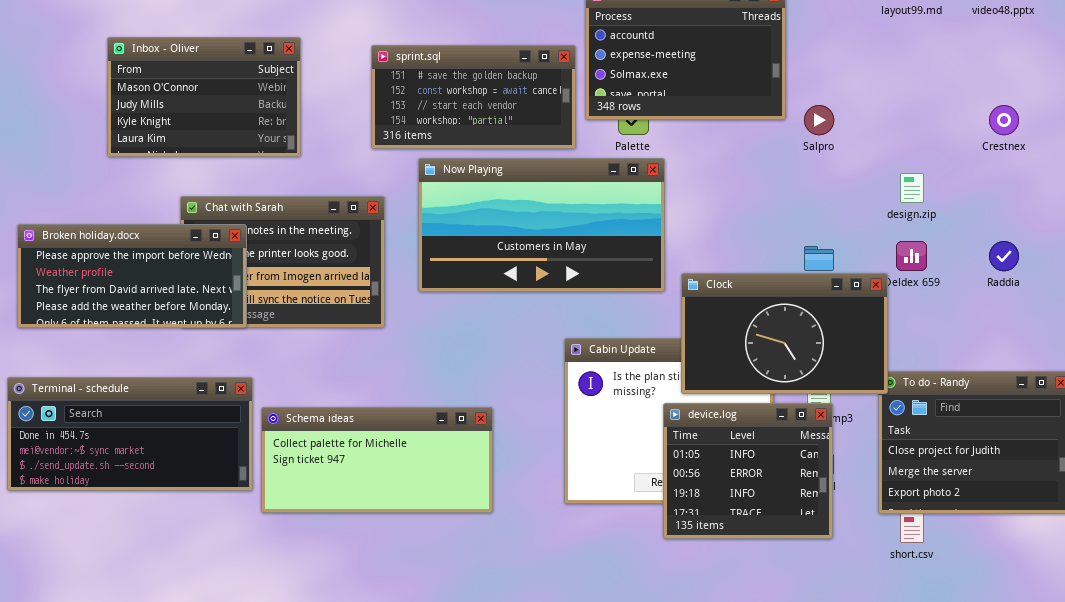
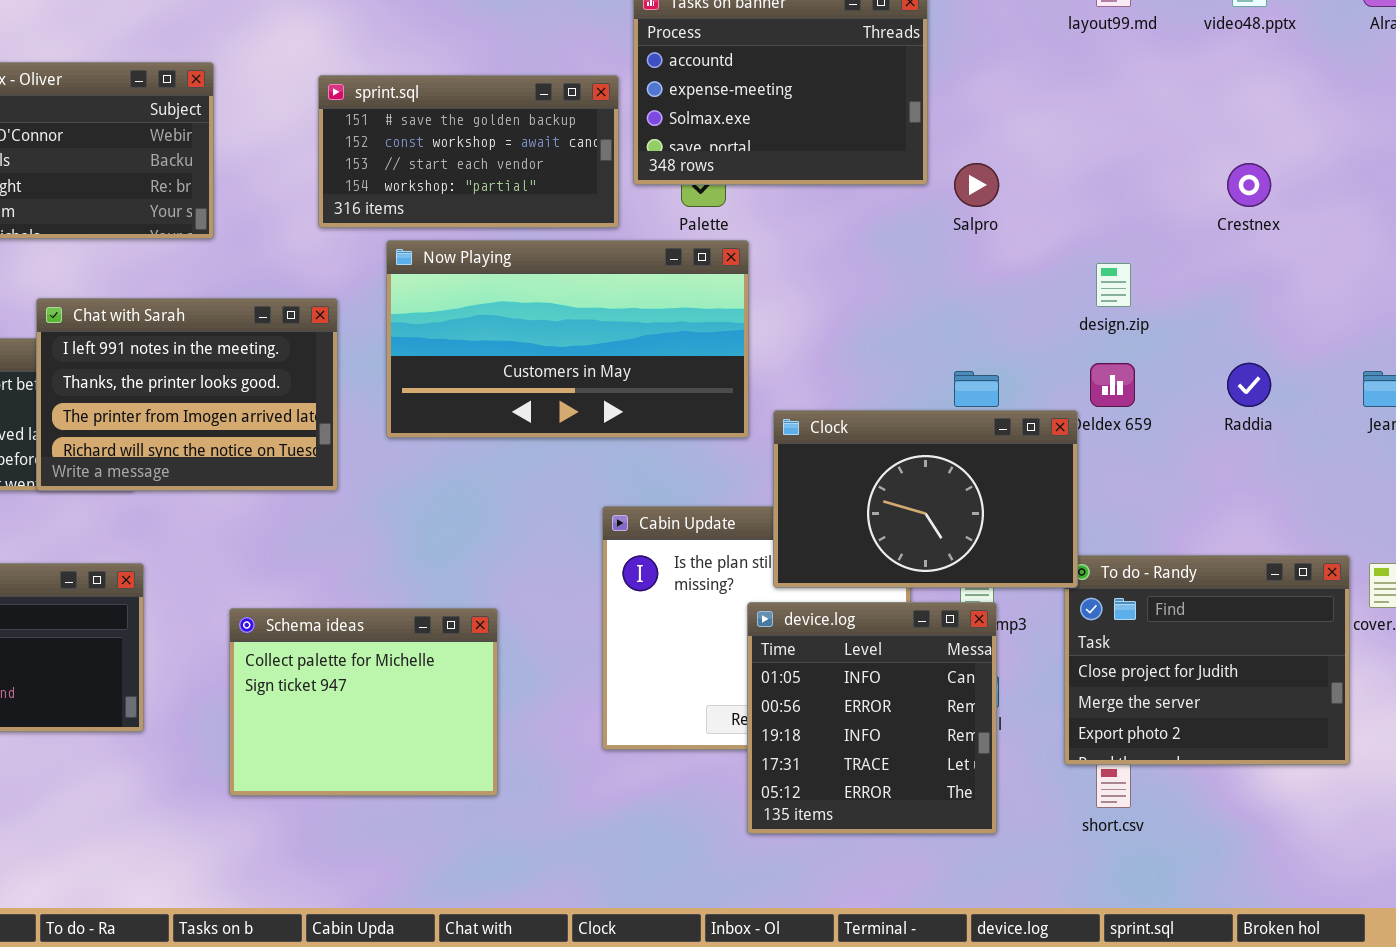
Chat with Sarah: [180,196,385,328] -> [36,298,338,491], raised
device.log: [663,403,833,539] -> [747,602,997,834], resized
Schema ideas: [261,407,493,513] -> [229,608,498,796], resized

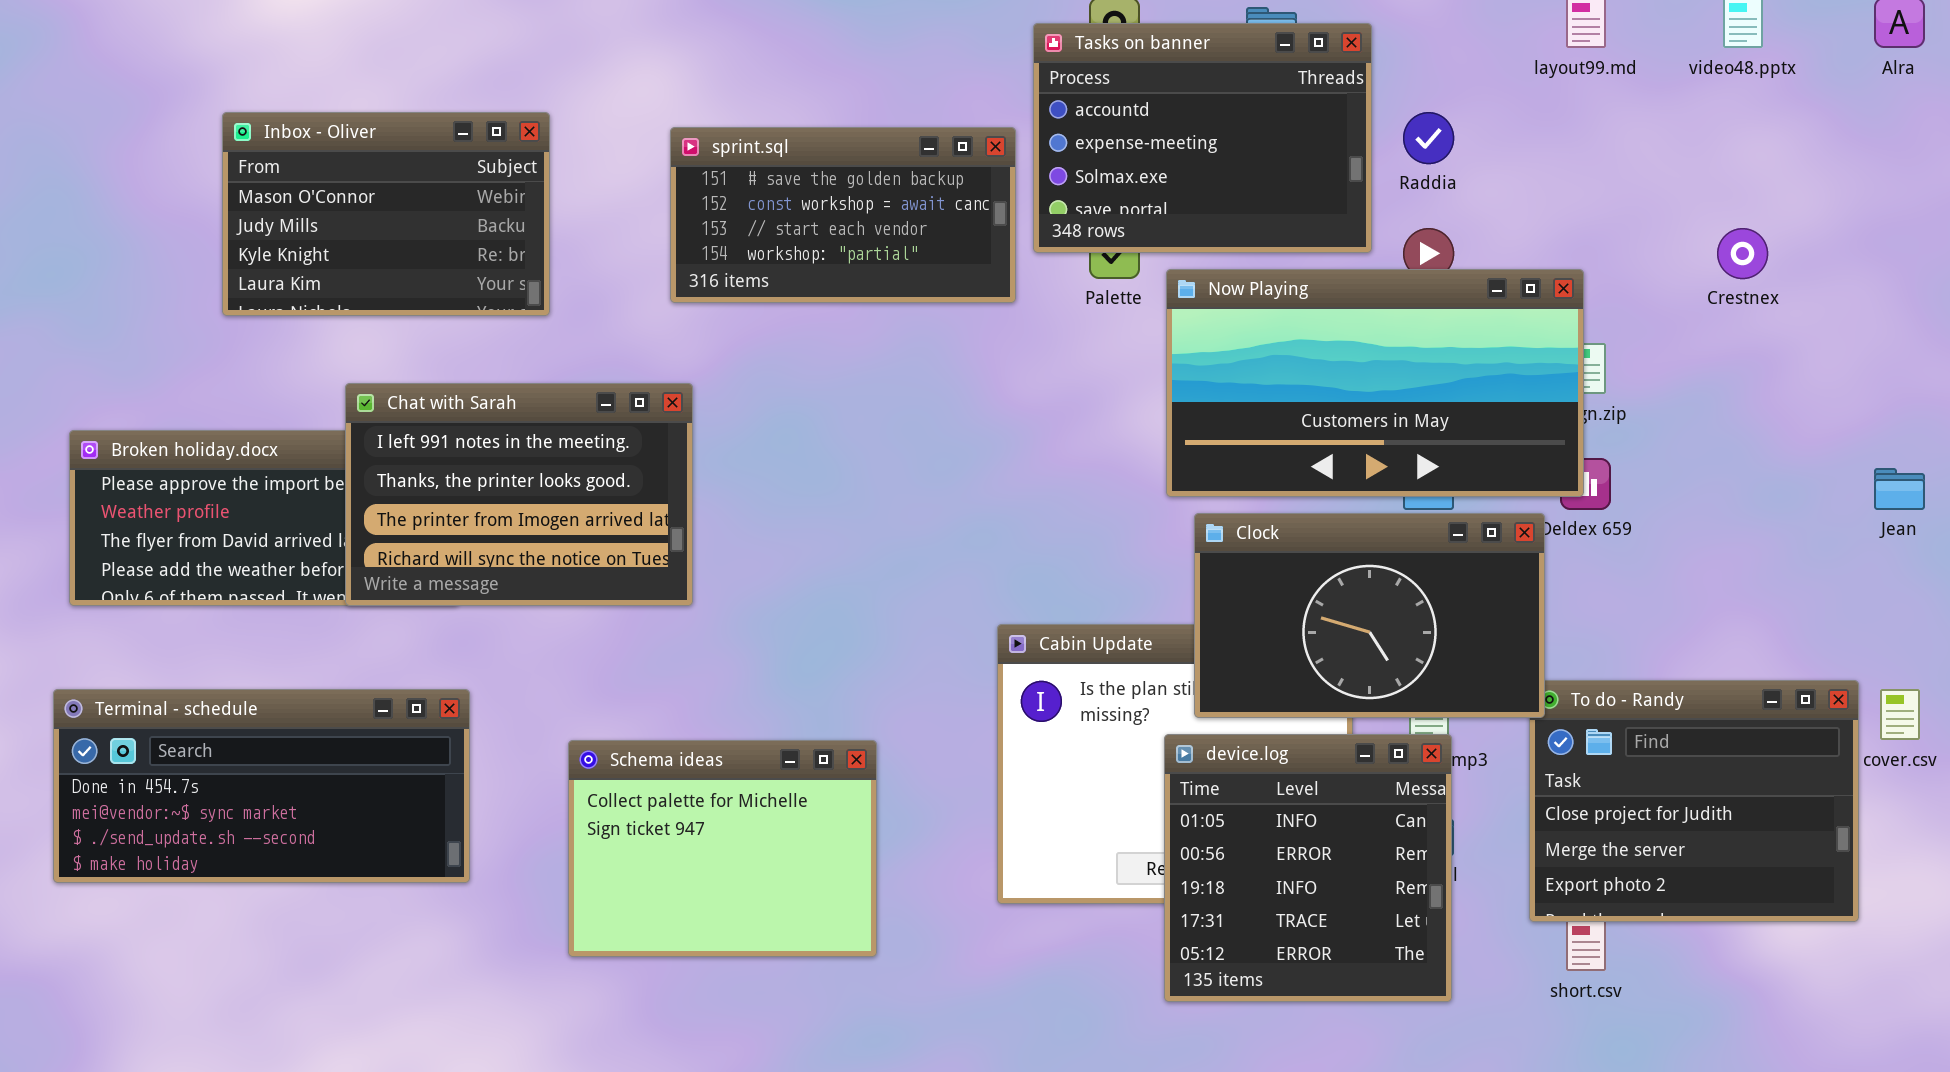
Now Playing: [386,240,749,438] -> [1166,269,1584,497], moved
Raddia: [1227,363,1271,407] -> [1403,112,1454,164], moved

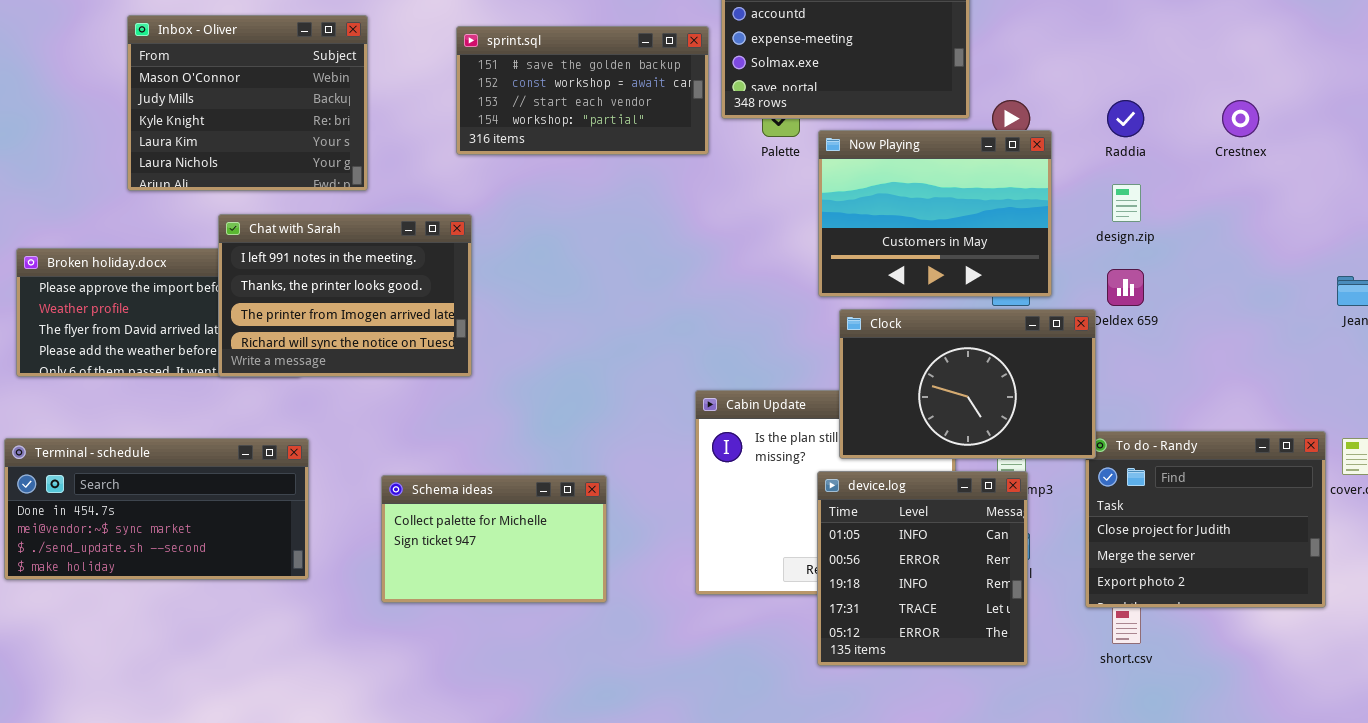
Inbox - Oliver: [222,112,550,316] -> [127,15,368,191], resized
Raddia: [1403,112,1454,164] -> [1107,100,1144,137], moved
Now Playing: [1166,269,1584,497] -> [818,130,1052,297], resized
Schema ideas: [568,740,877,957] -> [381,475,607,603], resized

